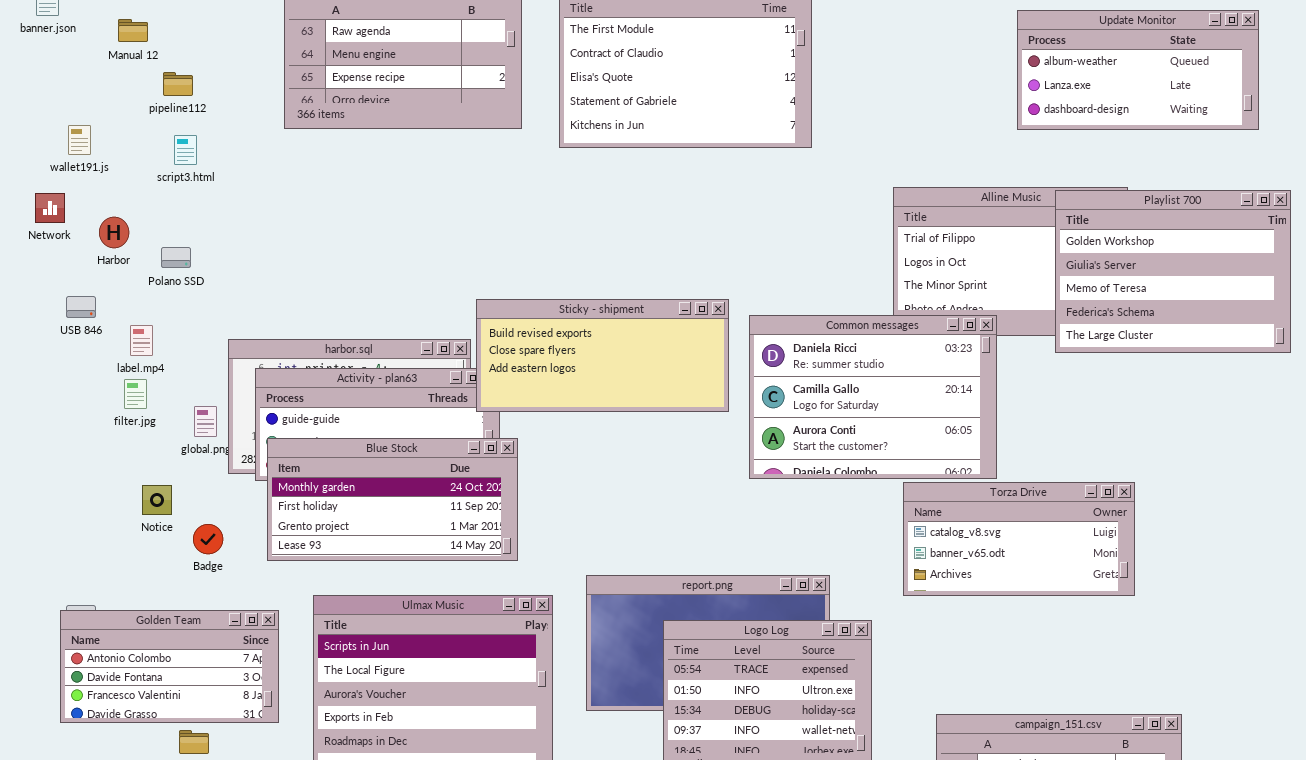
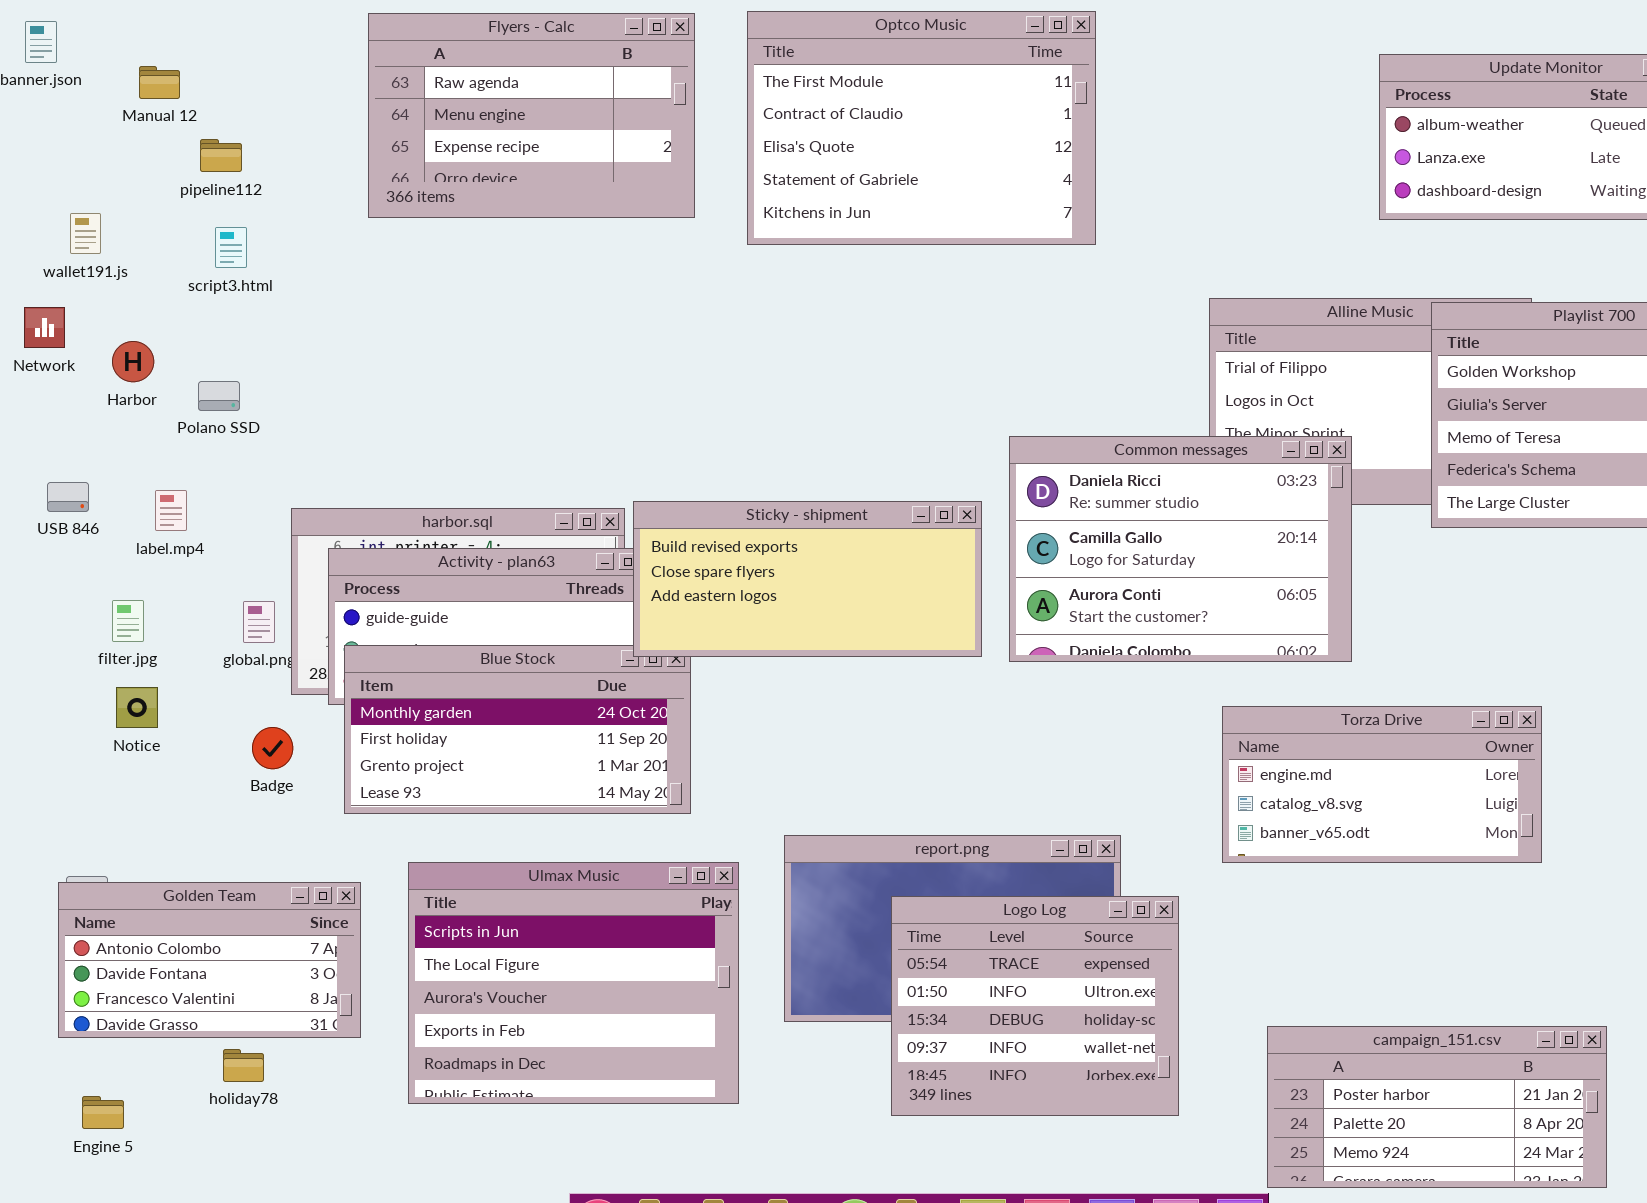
USB 846: [66,296,96,318] -> [47,482,89,512], moved
Sticky - shipment: [476,299,729,412] -> [633,501,982,657], moved
Common messages: [749,315,997,479] -> [1009,436,1352,662], moved
filter.jpg: [124,379,147,409] -> [112,600,144,642], moved
Torza Drive: [903,482,1135,596] -> [1222,706,1542,863], scrolled up 1 row
Notice: [142,485,172,515] -> [116,687,158,728], moved
Badge: [193,524,223,554] -> [252,727,293,769], moved

